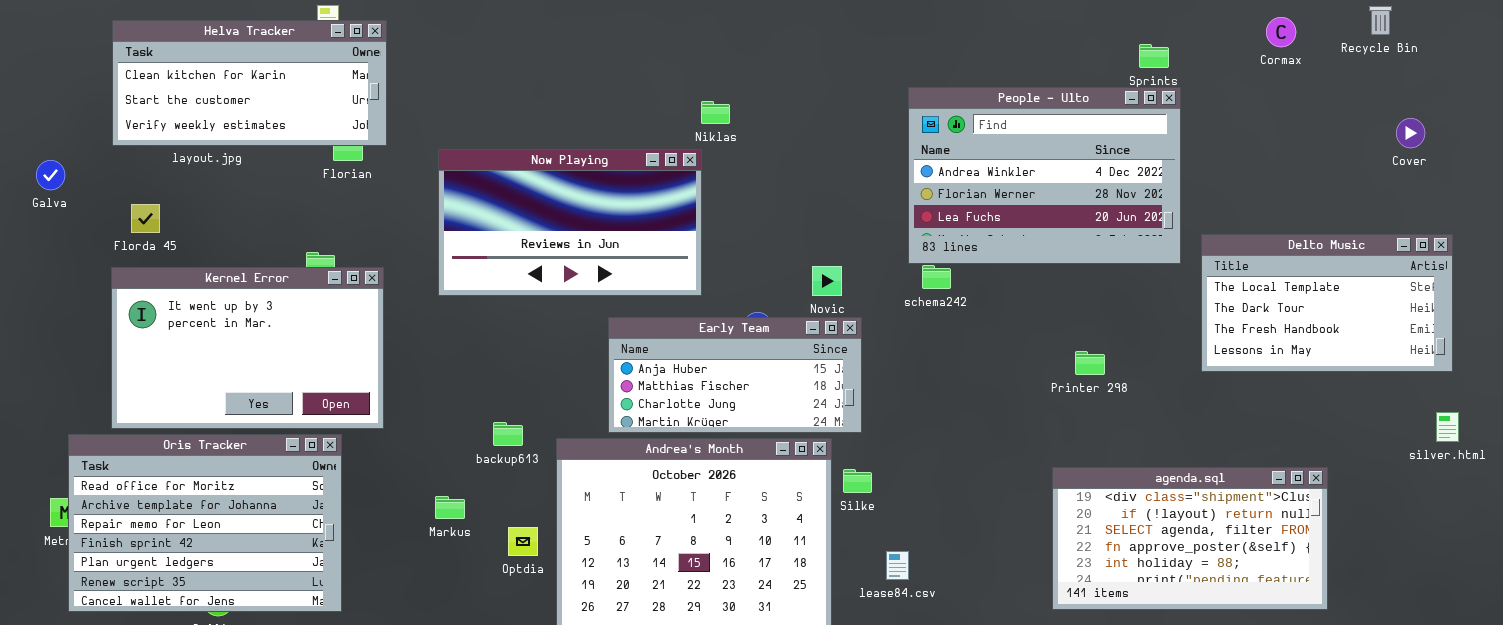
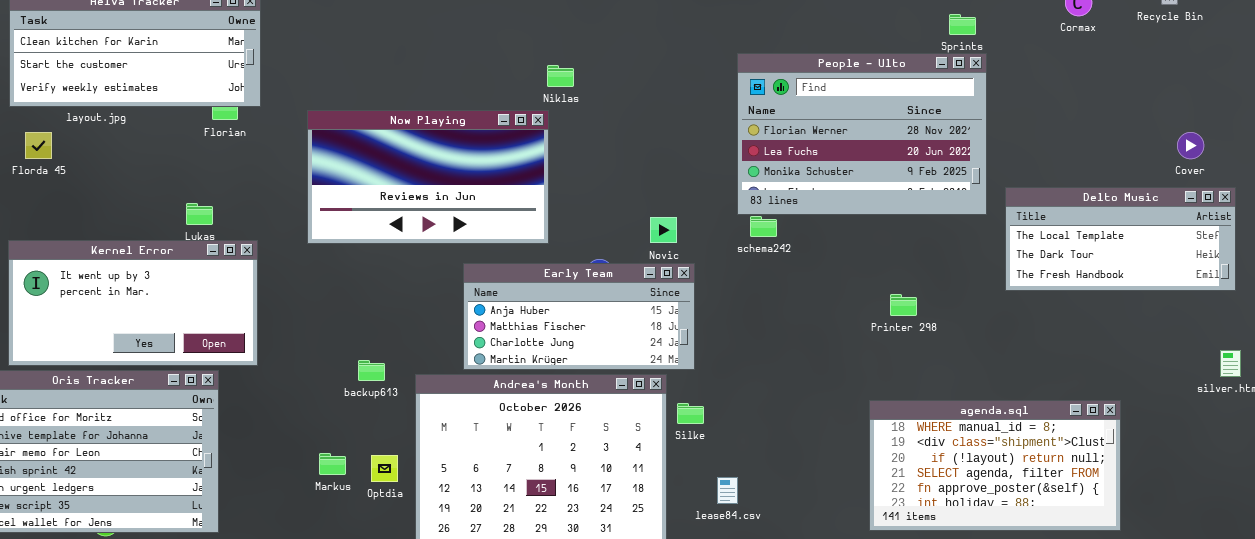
People - Ulto: [908,87,1181,264] -> [737,53,987,215], scrolled down 1 row
Cover: [1396,118,1425,148] -> [1177,132,1204,159], moved
Florda 45: [131,204,160,233] -> [25,132,52,159], moved
Delto Music: [1201,234,1453,372] -> [1005,187,1236,291], resized
Kernel Error: [111,267,384,429] -> [8,240,258,366], resized
agenda.sql: [1052,467,1328,610] -> [869,400,1121,531], scrolled up 1 row
Markus: [435,496,465,519] -> [319,453,346,475], moved

